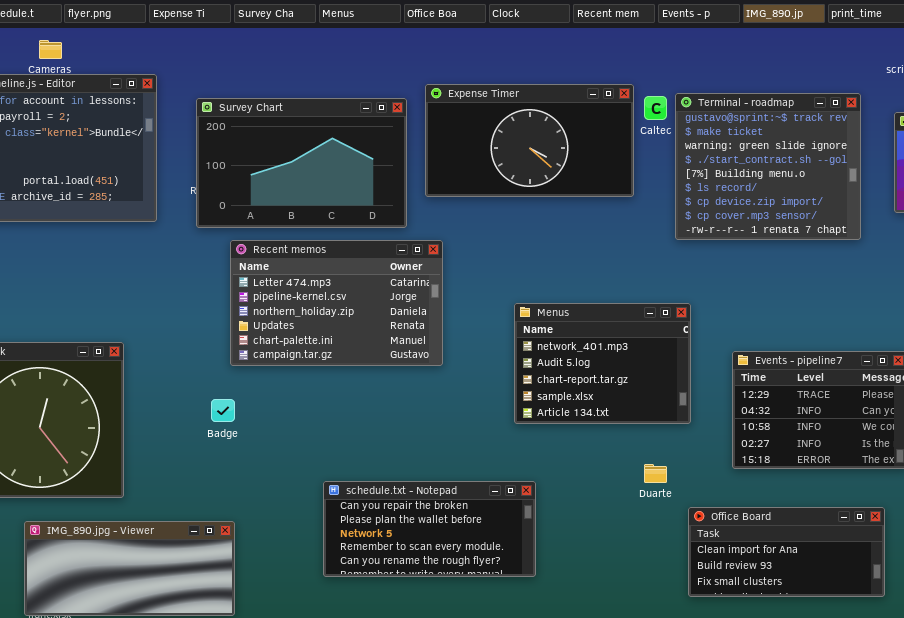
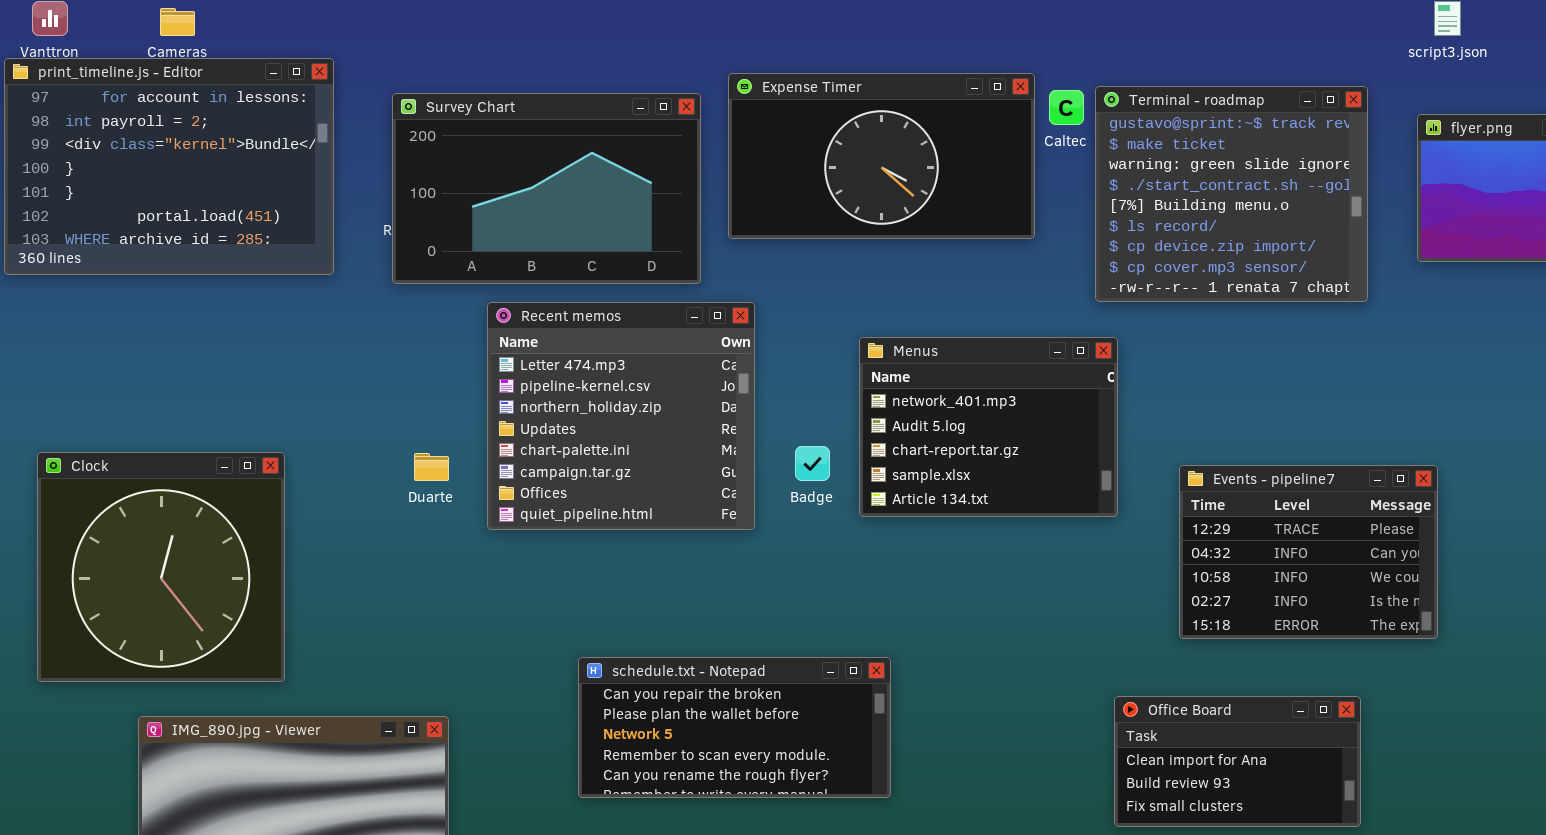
Recent memos: [230,240,443,366] -> [487,302,755,530], resized
Menus: [514,303,691,424] -> [859,337,1118,517], moved
Badge: [211,399,235,422] -> [795,446,830,481], moved
Duarte: [644,464,667,483] -> [414,453,449,481], moved
Office Board: [688,507,885,597] -> [1114,696,1361,827], resized

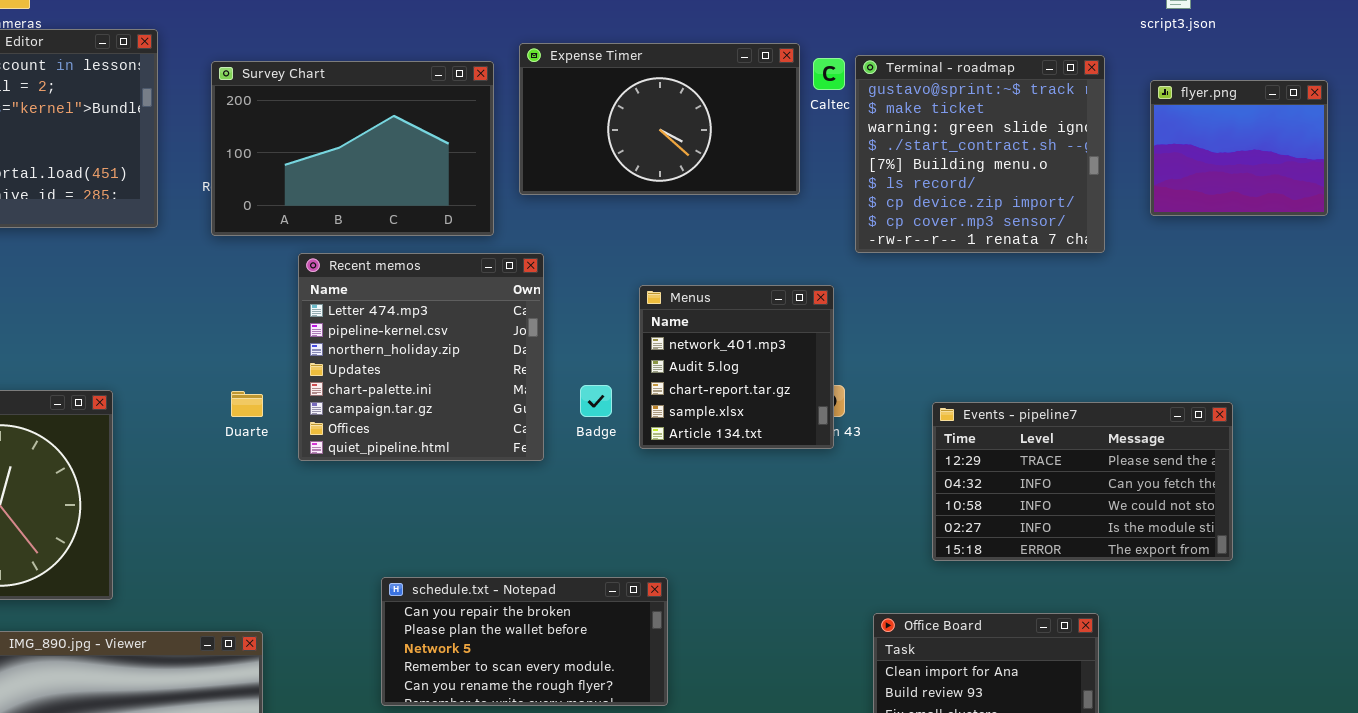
Menus: [859,337,1118,517] -> [639,285,834,449], resized
Events - pipeline7: [1179,465,1438,639] -> [932,402,1233,561], resized

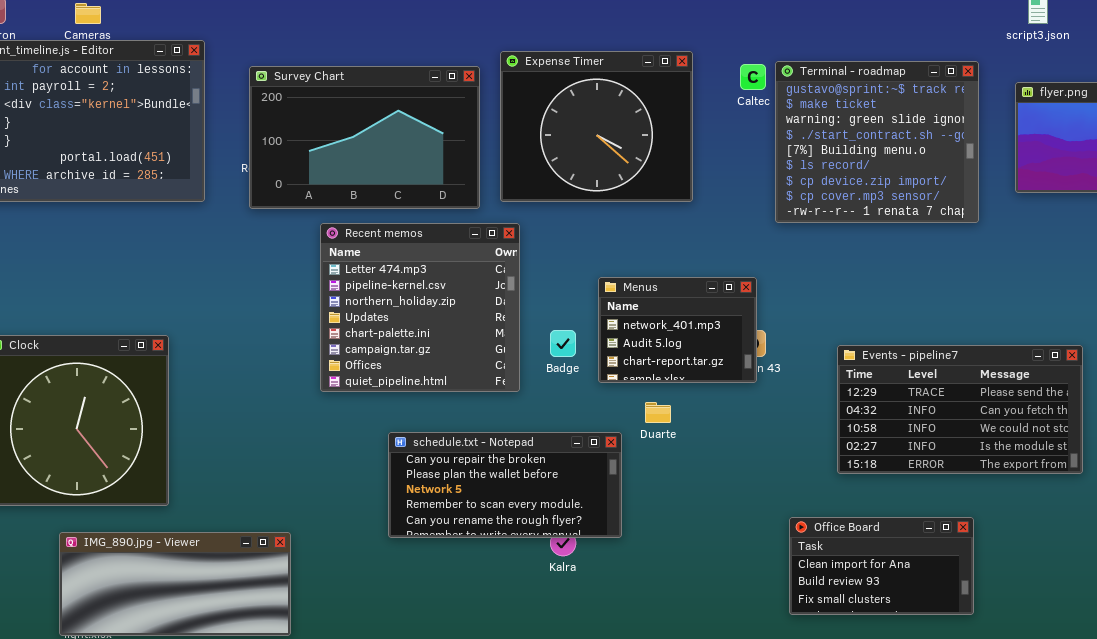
Expense Timer: [519,43,800,195] -> [500,51,693,202], resized
Menus: [639,285,834,449] -> [598,277,757,383], resized
Duarte: [231,391,263,417] -> [645,402,671,423], moved
schedule.txt - Notepad: [381,577,668,706] -> [388,432,622,538], moved

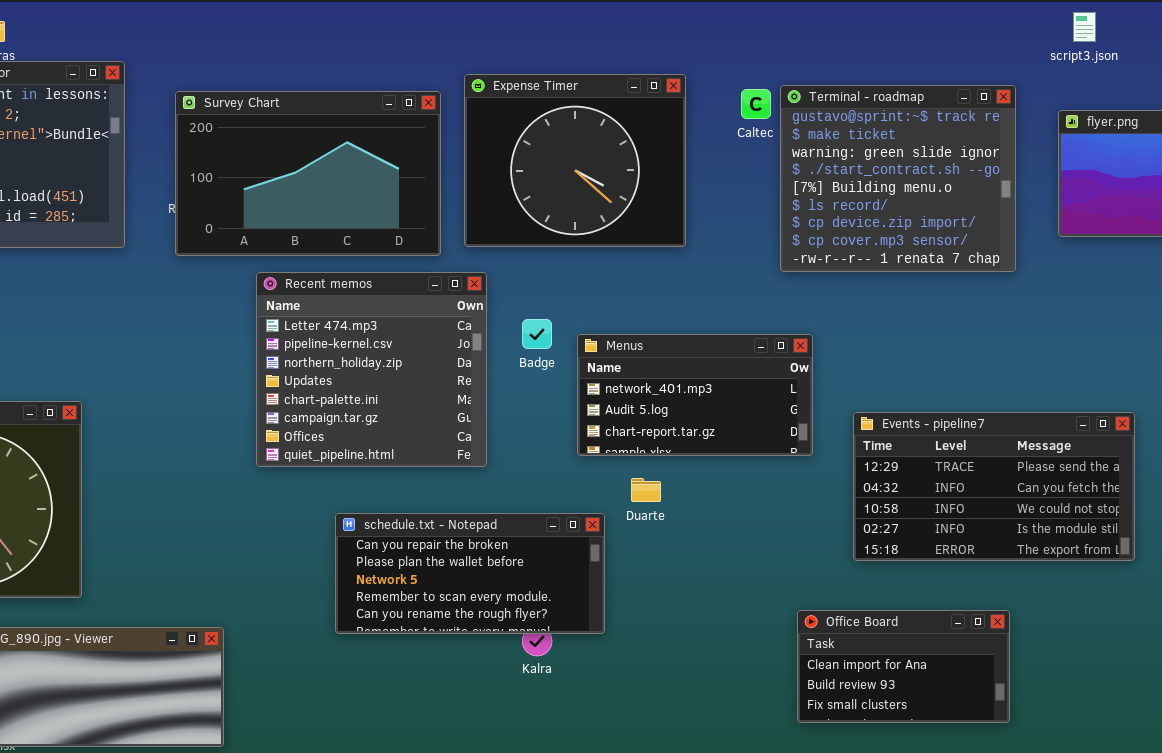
Menus: [598,277,757,383] -> [577,334,813,456], resized
Badge: [550,330,576,357] -> [522,319,552,349], moved

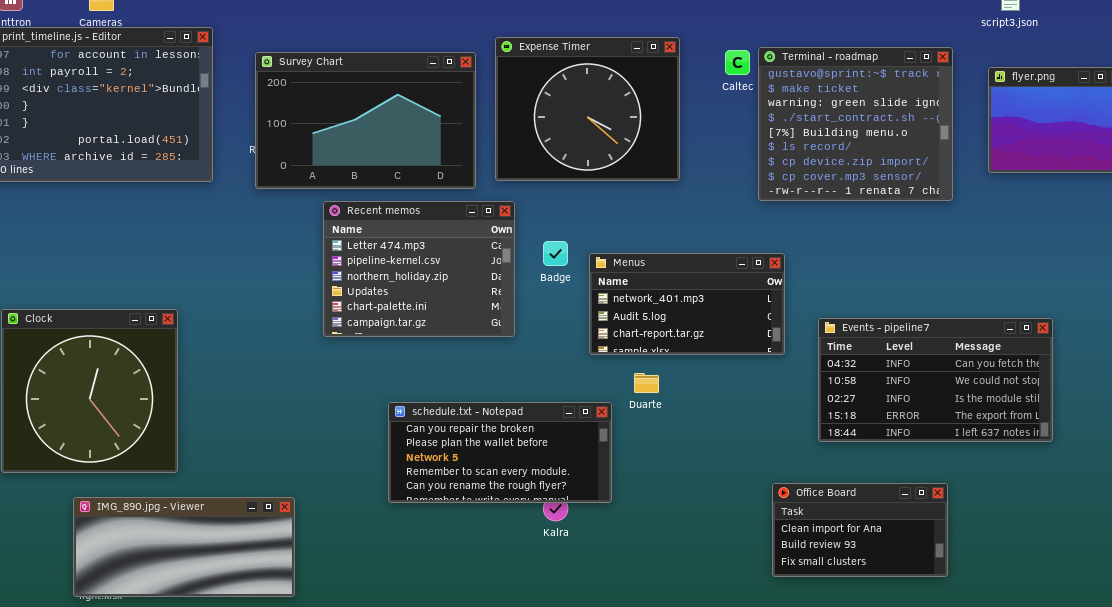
Recent memos: [256,272,487,467] -> [323,201,515,337], resized
Events - pipeline7: [853,412,1135,561] -> [818,318,1053,442], scrolled down 1 row

